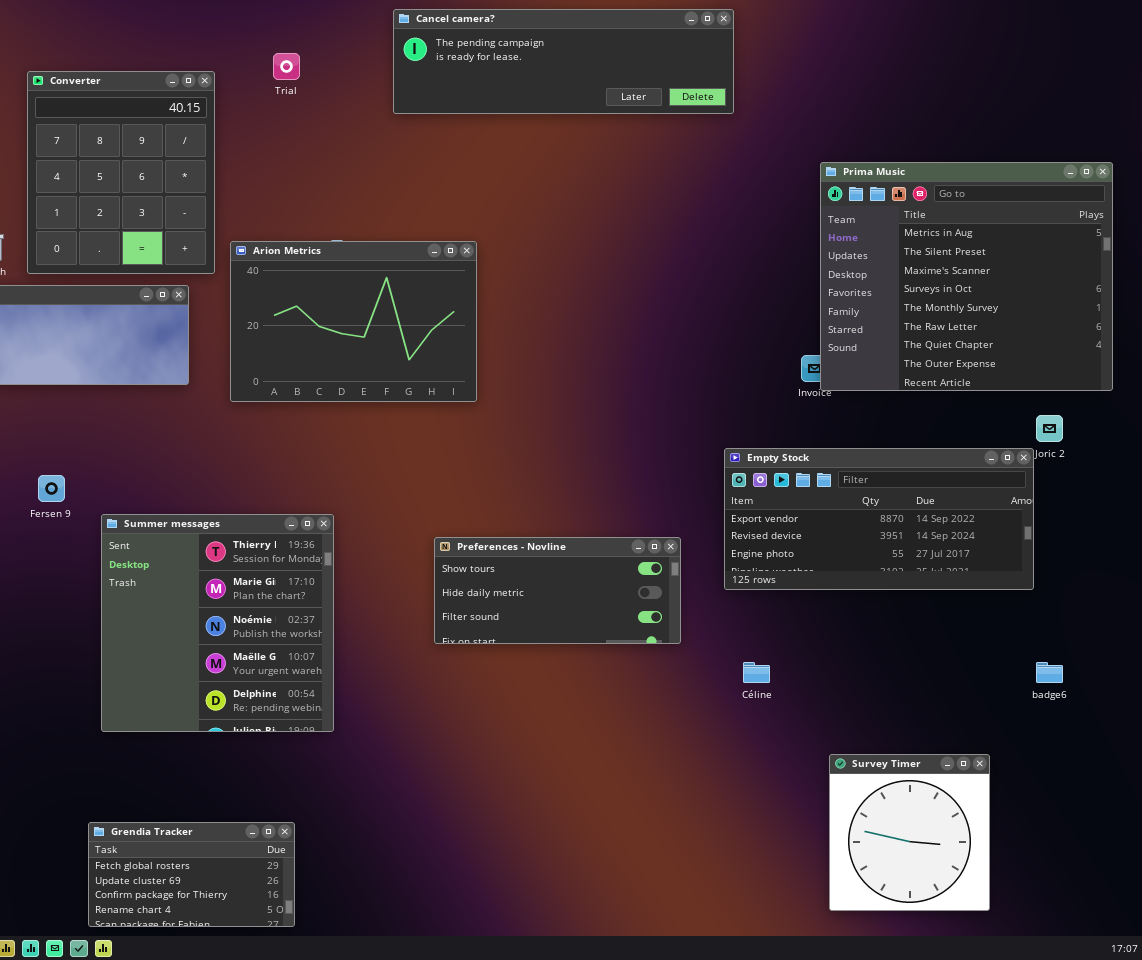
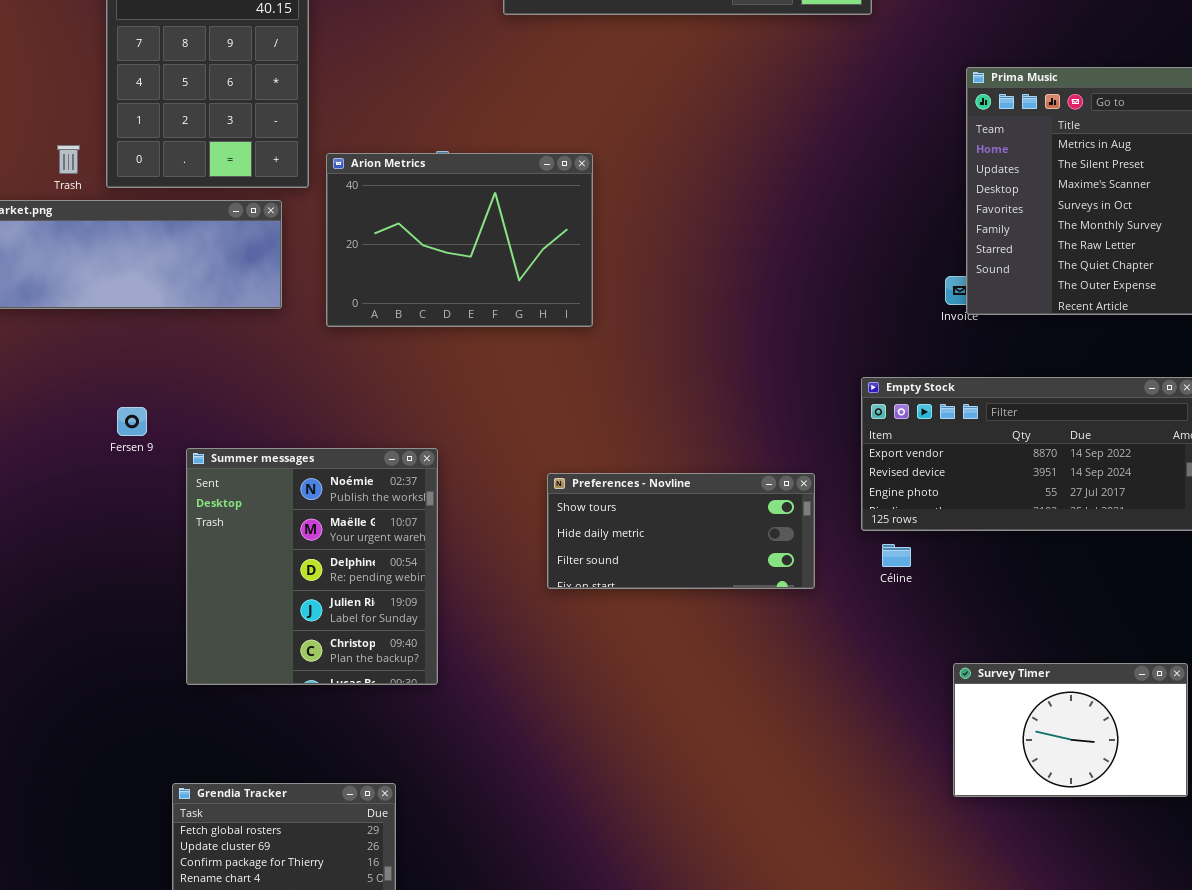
Summer messages: [101,514,334,732] -> [186,448,438,685], scrolled down 2 rows
Céline: [743,662,770,683] -> [882,544,911,567], moved
Survey Timer: [829,754,990,911] -> [953,663,1188,797], moved, resized

